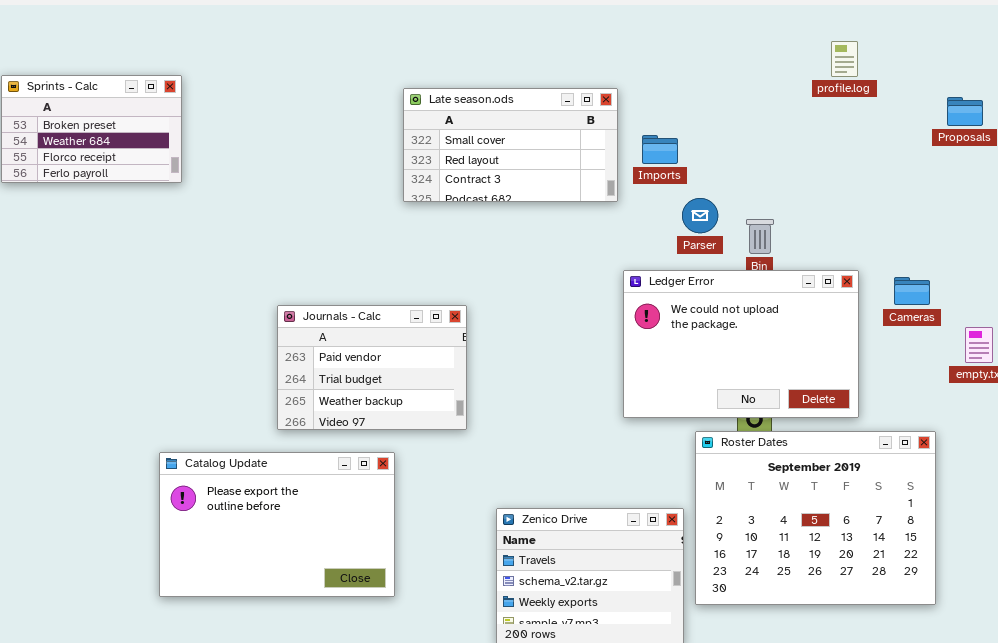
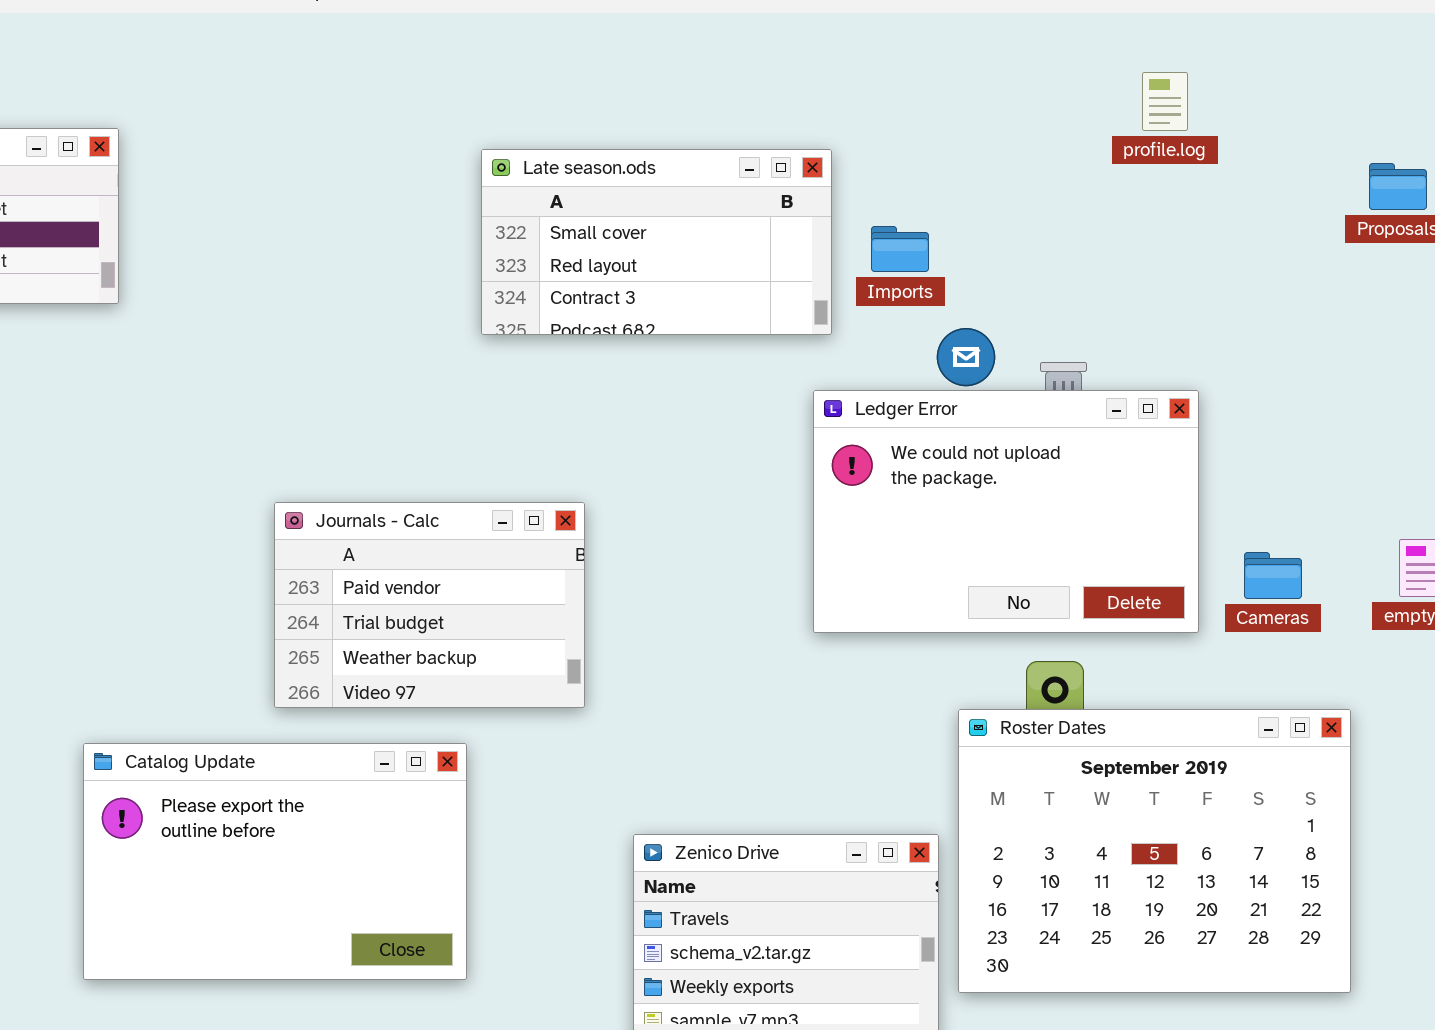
profile.log: [831,41,858,77] -> [1142,72,1188,131], moved
Ledger Error: [623,270,859,418] -> [813,390,1199,633], moved
Cameras: [894,277,930,305] -> [1244,552,1302,599], moved

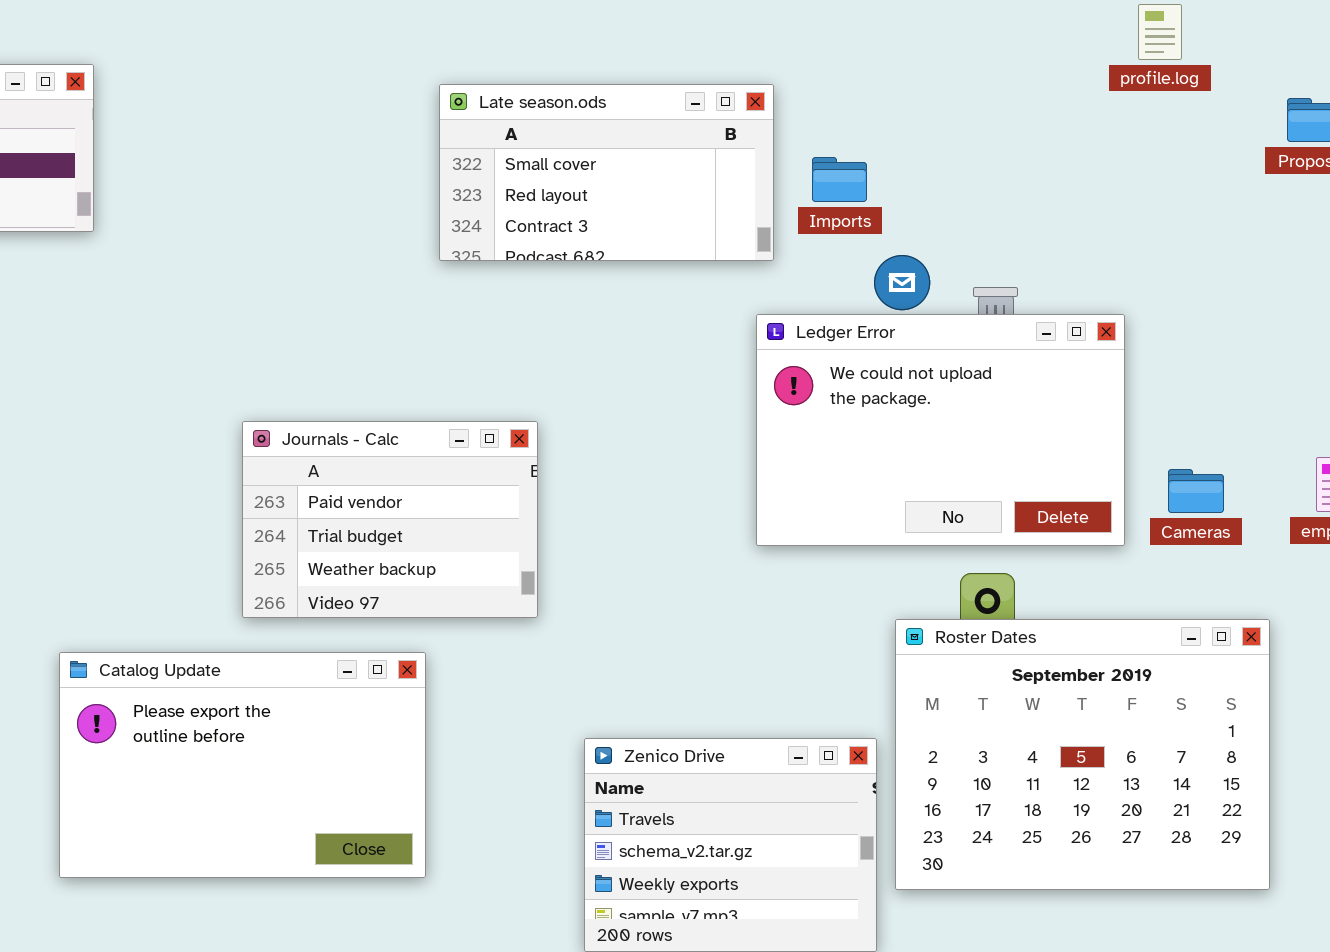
profile.log: [1142,72,1188,131] -> [1138,4,1182,60], moved

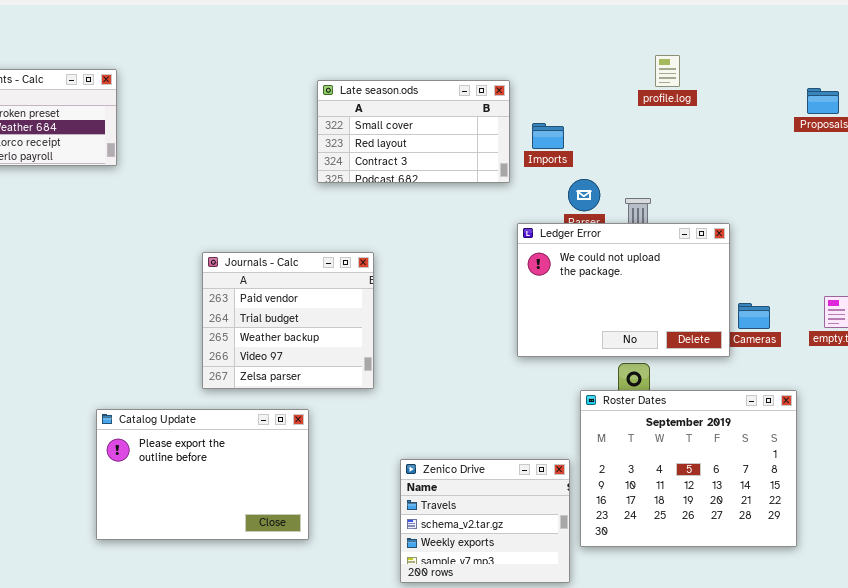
profile.log: [1138,4,1182,60] -> [655,55,680,87], moved
Ledger Error: [756,314,1125,546] -> [517,223,730,357], moved
Journals - Calc: [242,421,538,618] -> [202,252,374,389], resized

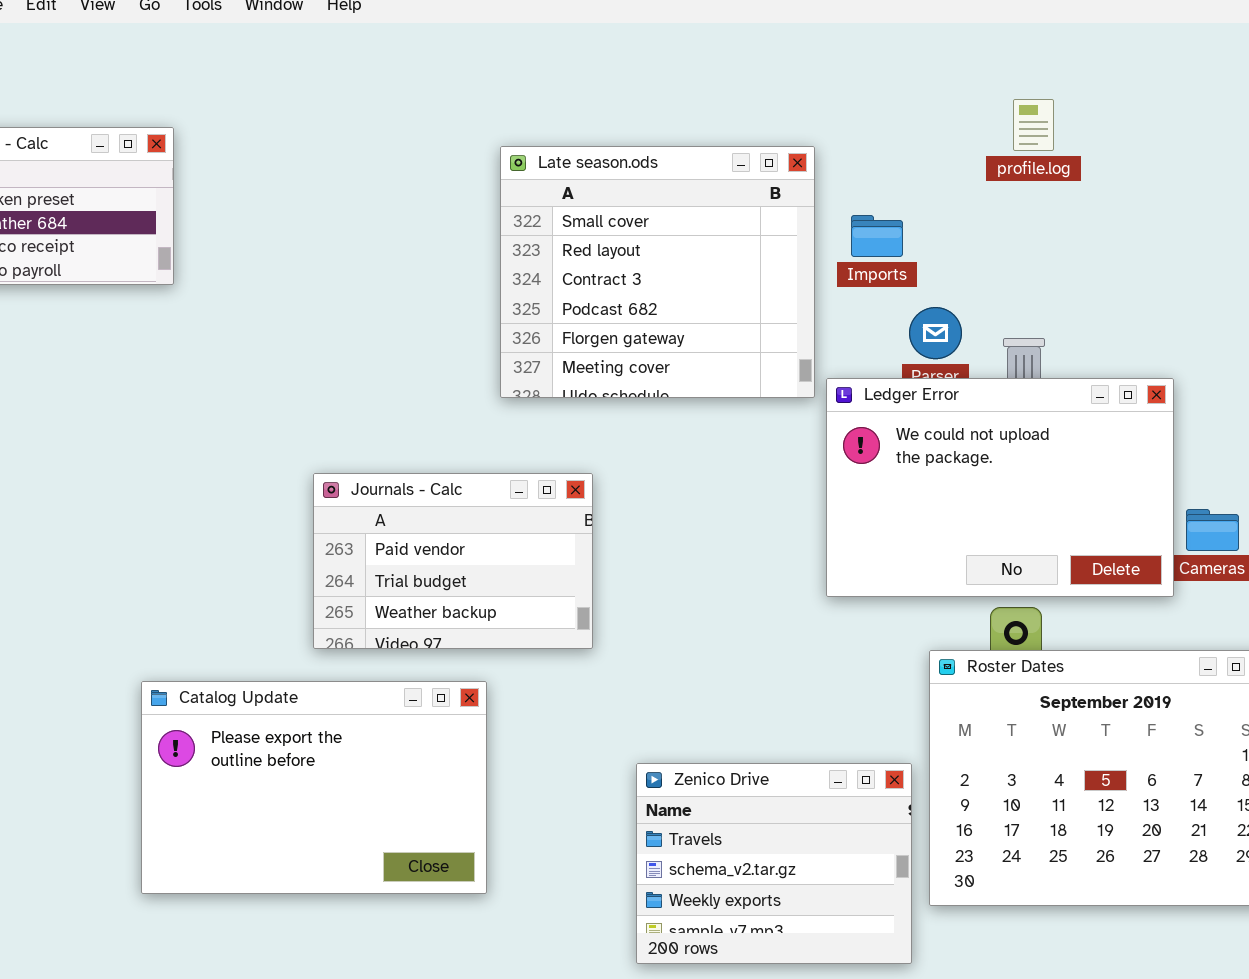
profile.log: [655,55,680,87] -> [1013,99,1054,151], moved
Late season.ods: [317,80,510,183] -> [500,146,815,398], resized
Journals - Calc: [202,252,374,389] -> [313,473,593,649], resized

